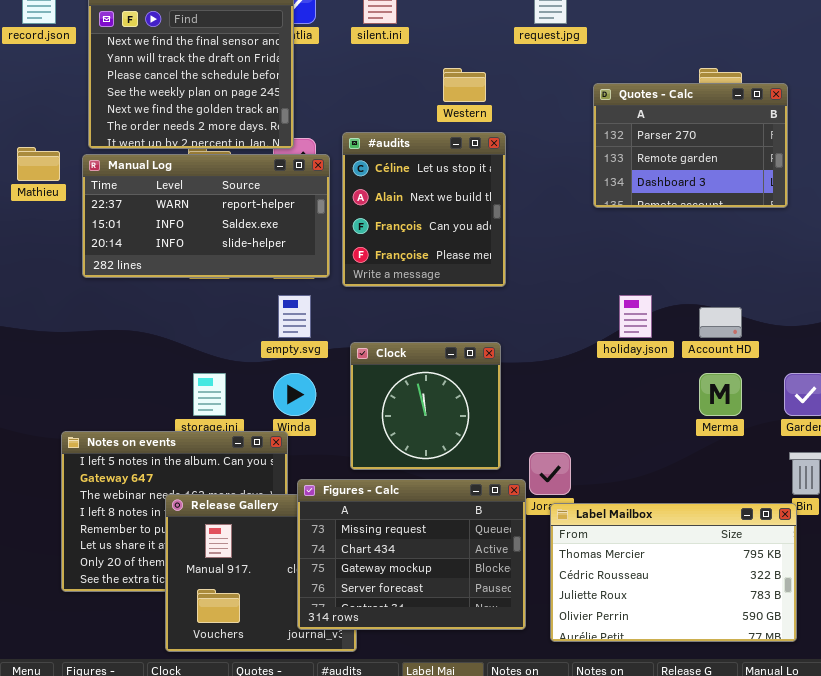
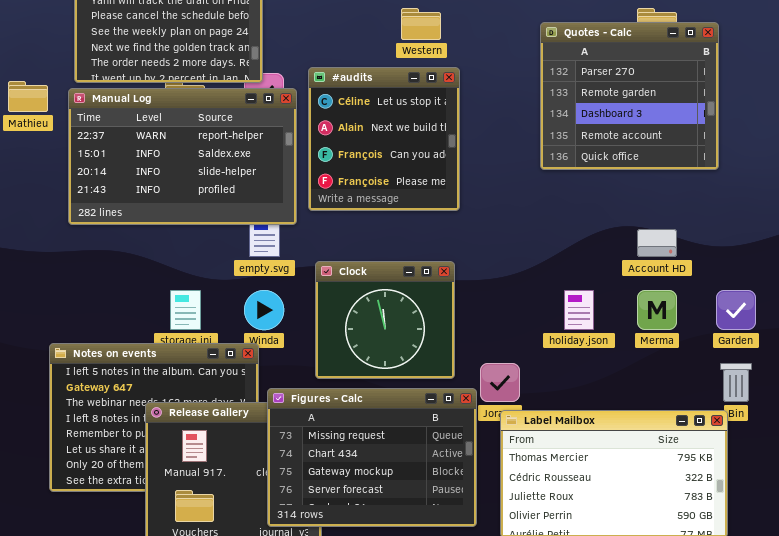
Quotes - Calc: [593,83,788,208] -> [540,22,719,170], resized
Manual Log: [82,154,330,278] -> [68,88,297,225], resized
holiday.json: [619,295,652,338] -> [564,290,594,330], moved

